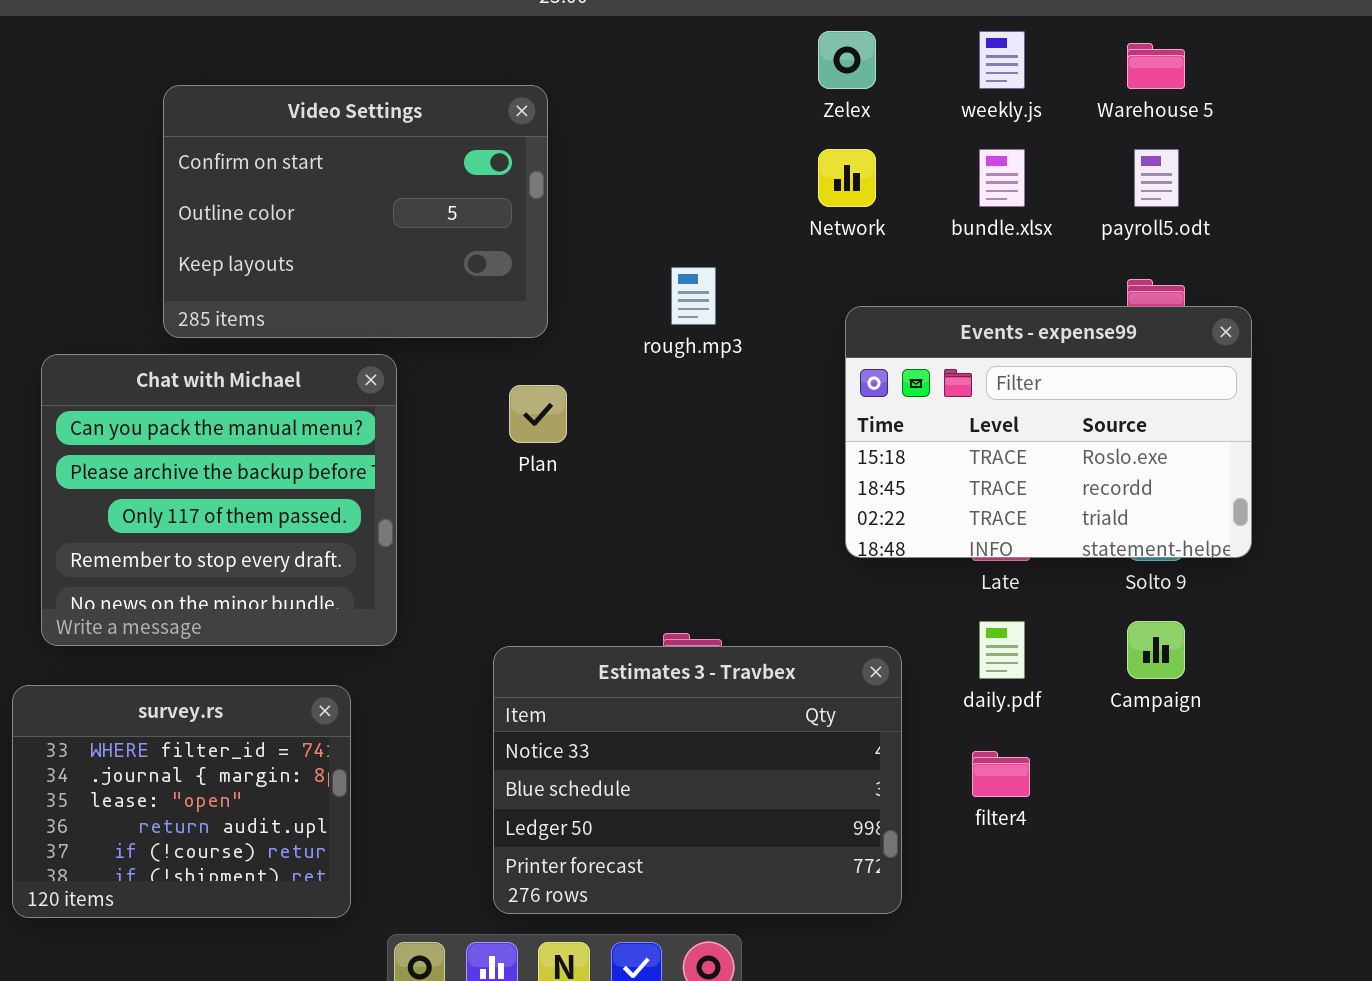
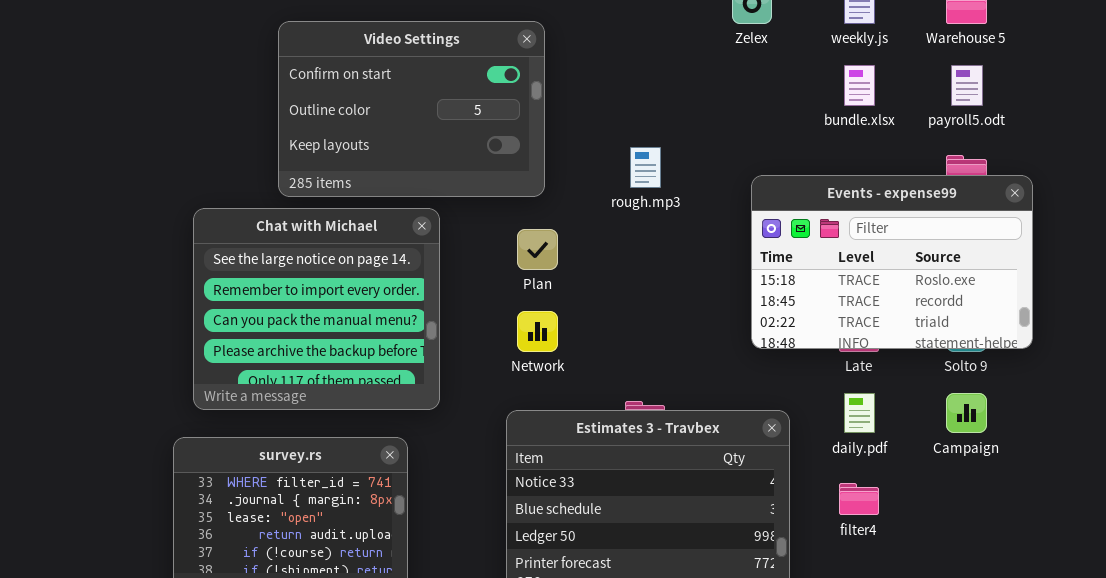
Network: [818,149,876,207] -> [517,311,558,352], moved
Chat with Michael: [41,354,397,646] -> [193,208,440,410], scrolled up 2 rows

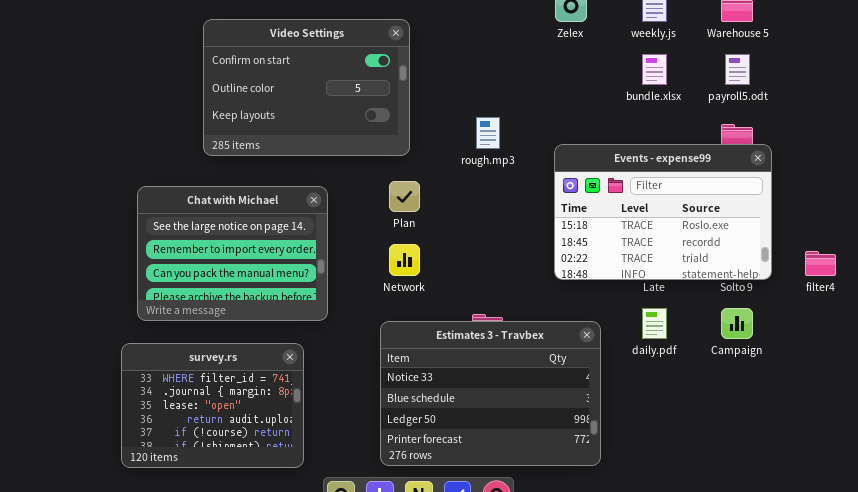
Events - expense99: [751,175,1033,349] -> [554,144,772,280], moved
Chat with Michael: [193,208,440,410] -> [137,186,328,321], resized
filter4: [839,483,879,515] -> [805,251,836,276], moved

